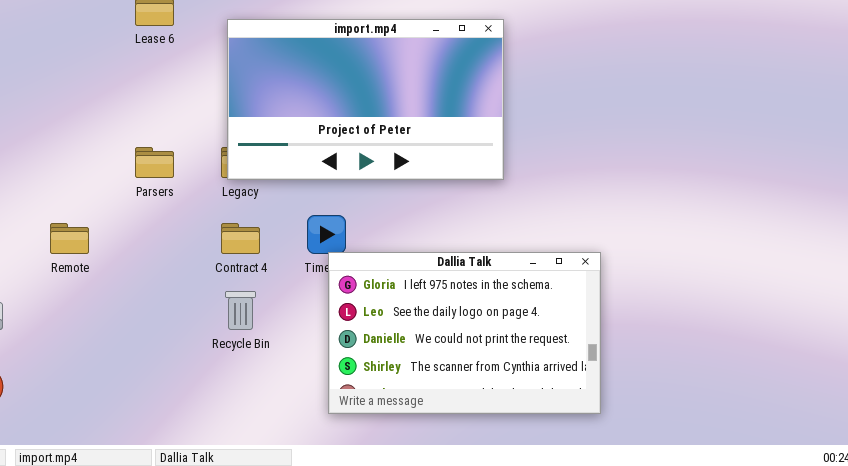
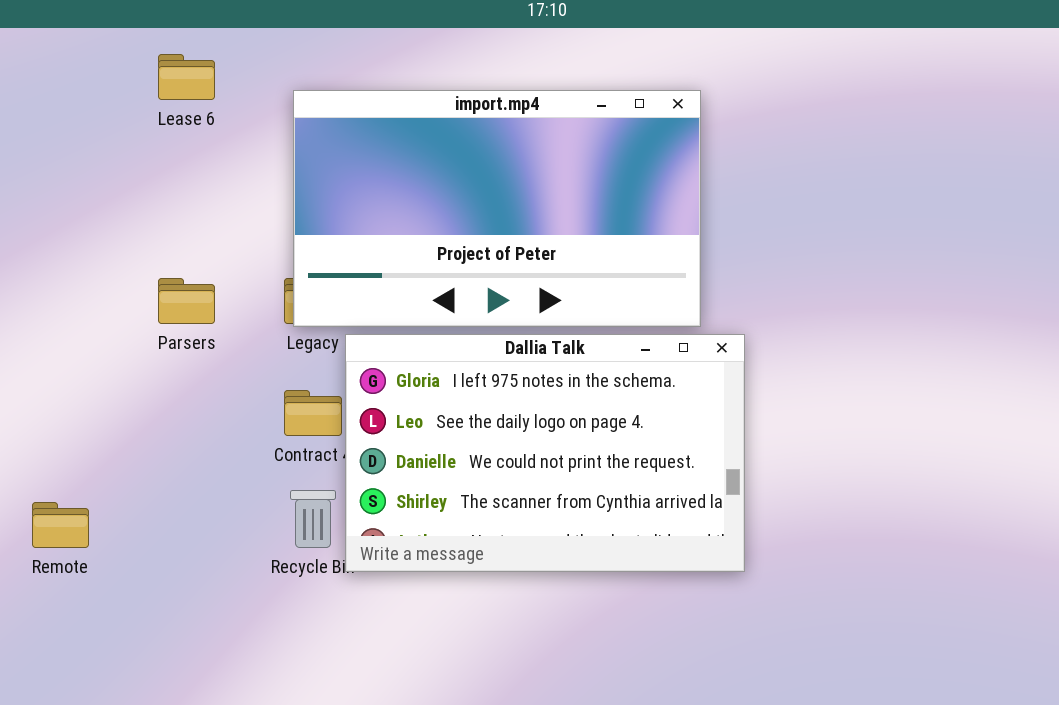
Remote: [50,223,89,254] -> [32,502,89,548], moved
Dallia Talk: [328,252,601,414] -> [345,334,745,572], moved

